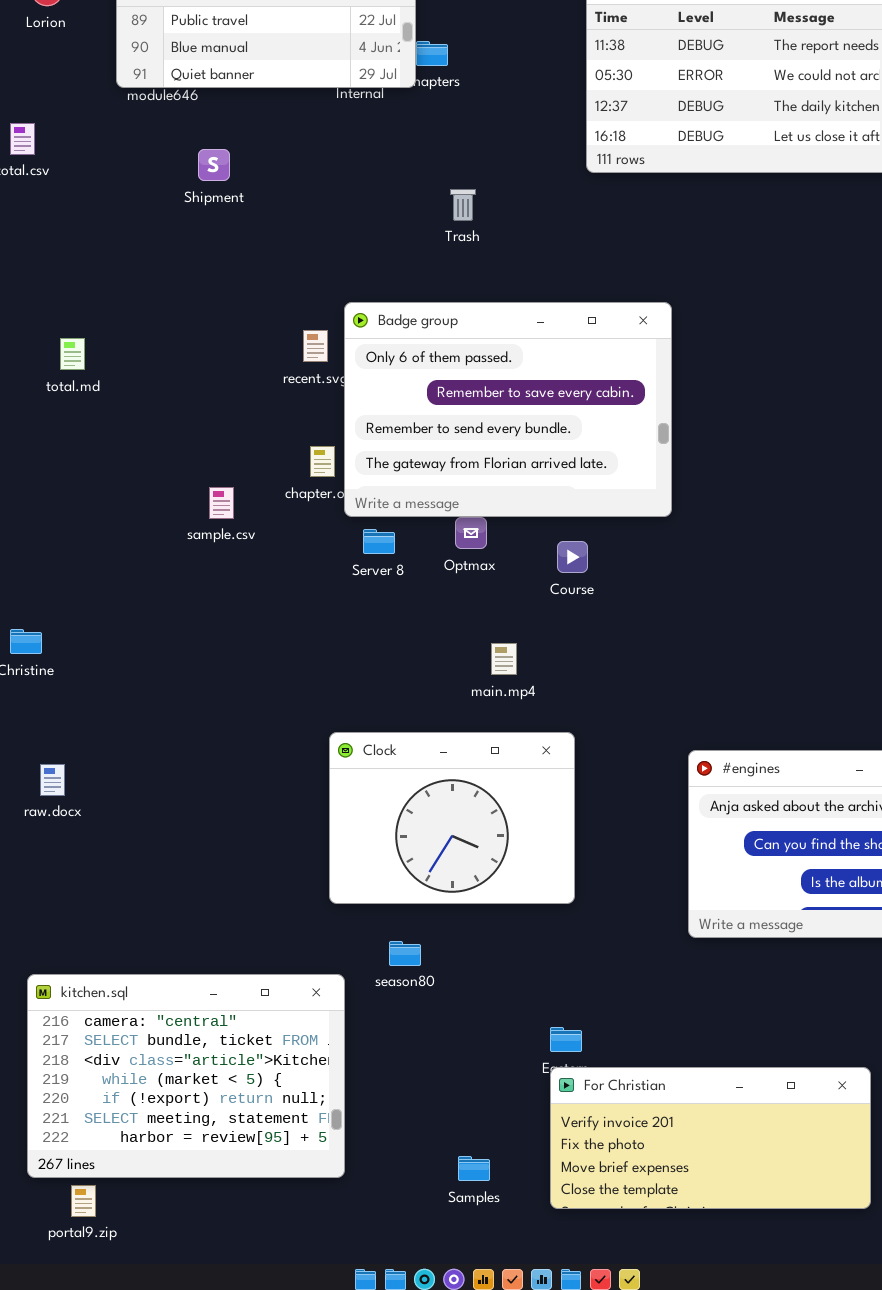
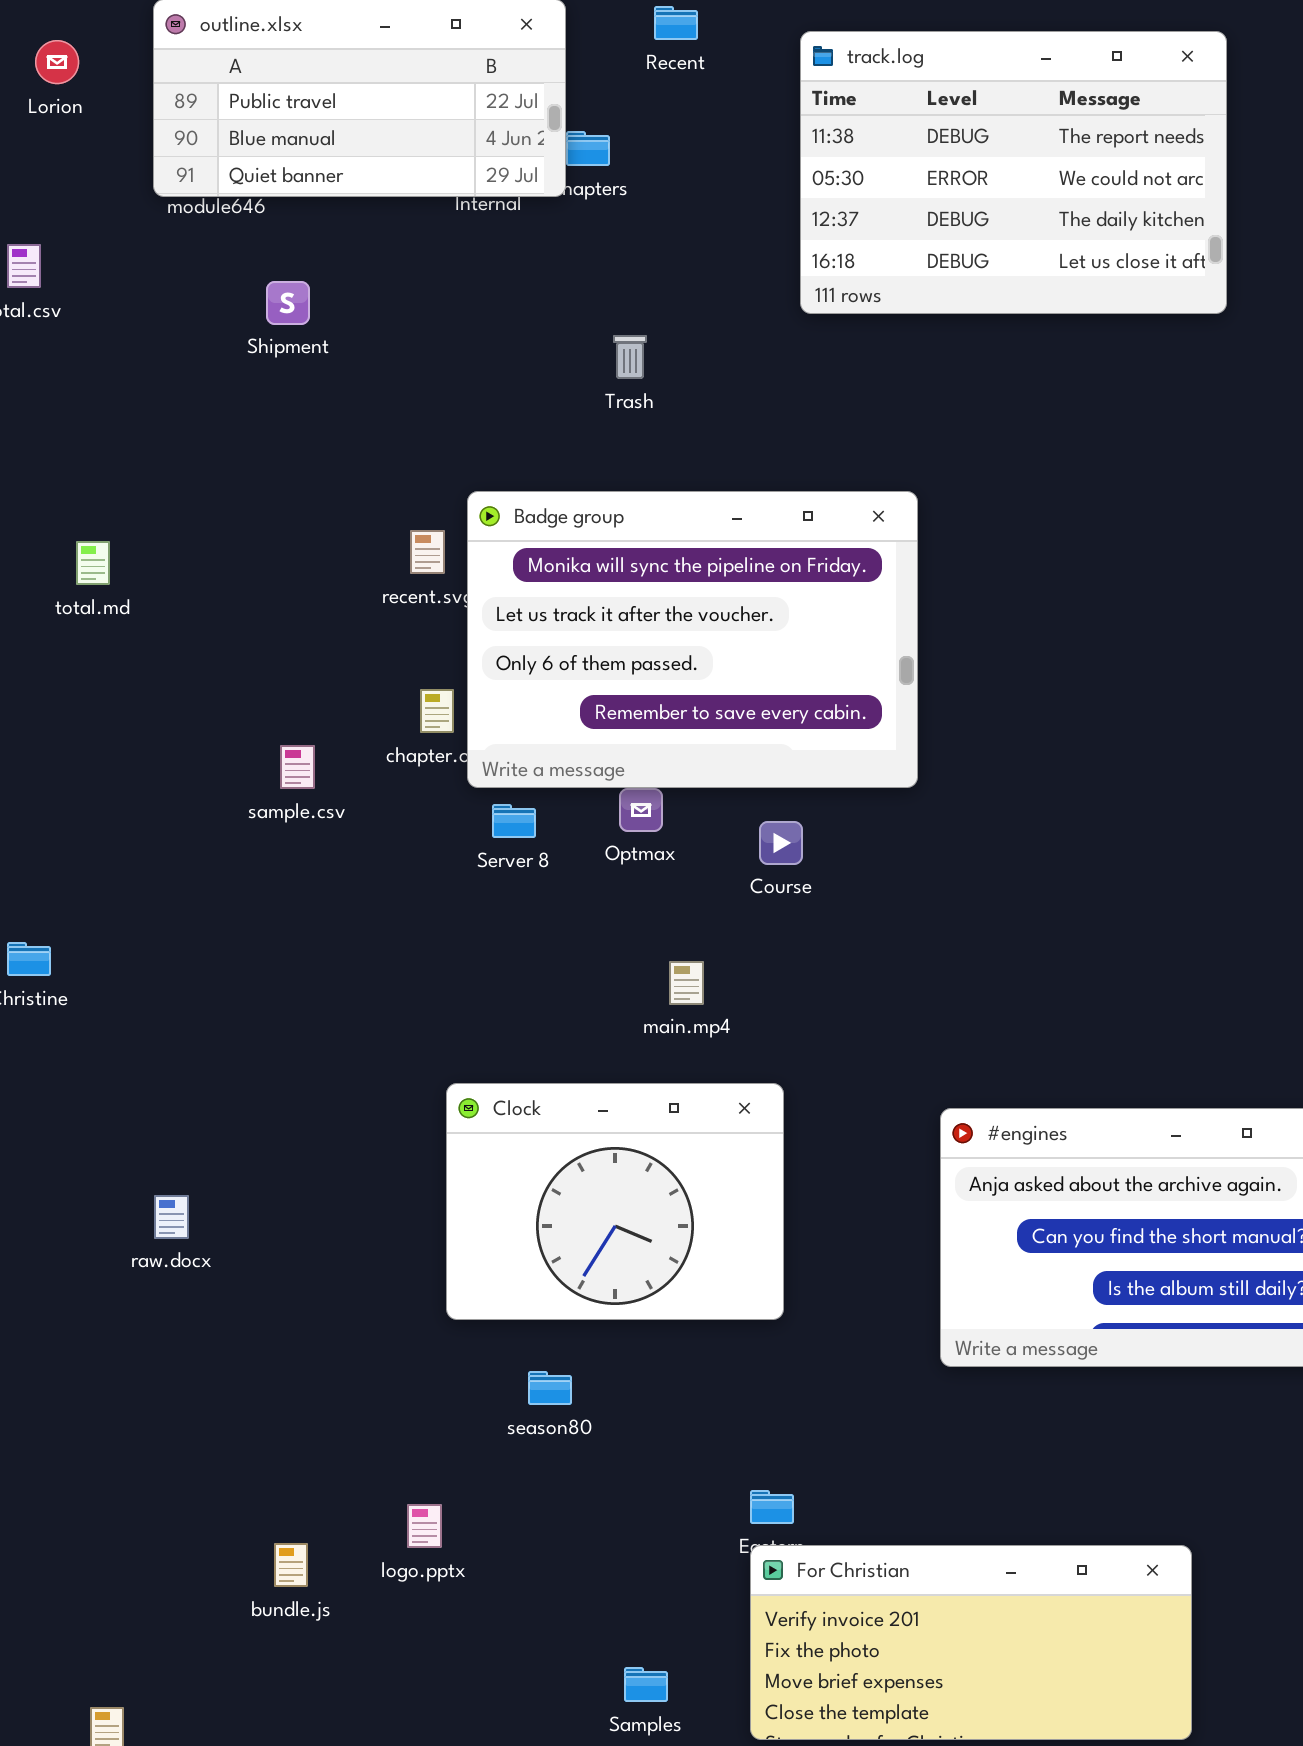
Badge group: [344,302,672,517] -> [467,491,918,788], scrolled up 2 rows
raw.docx: [40,764,65,796] -> [154,1195,189,1239], moved
kitchen.sql: [27,974,345,1178] -> none, closed

